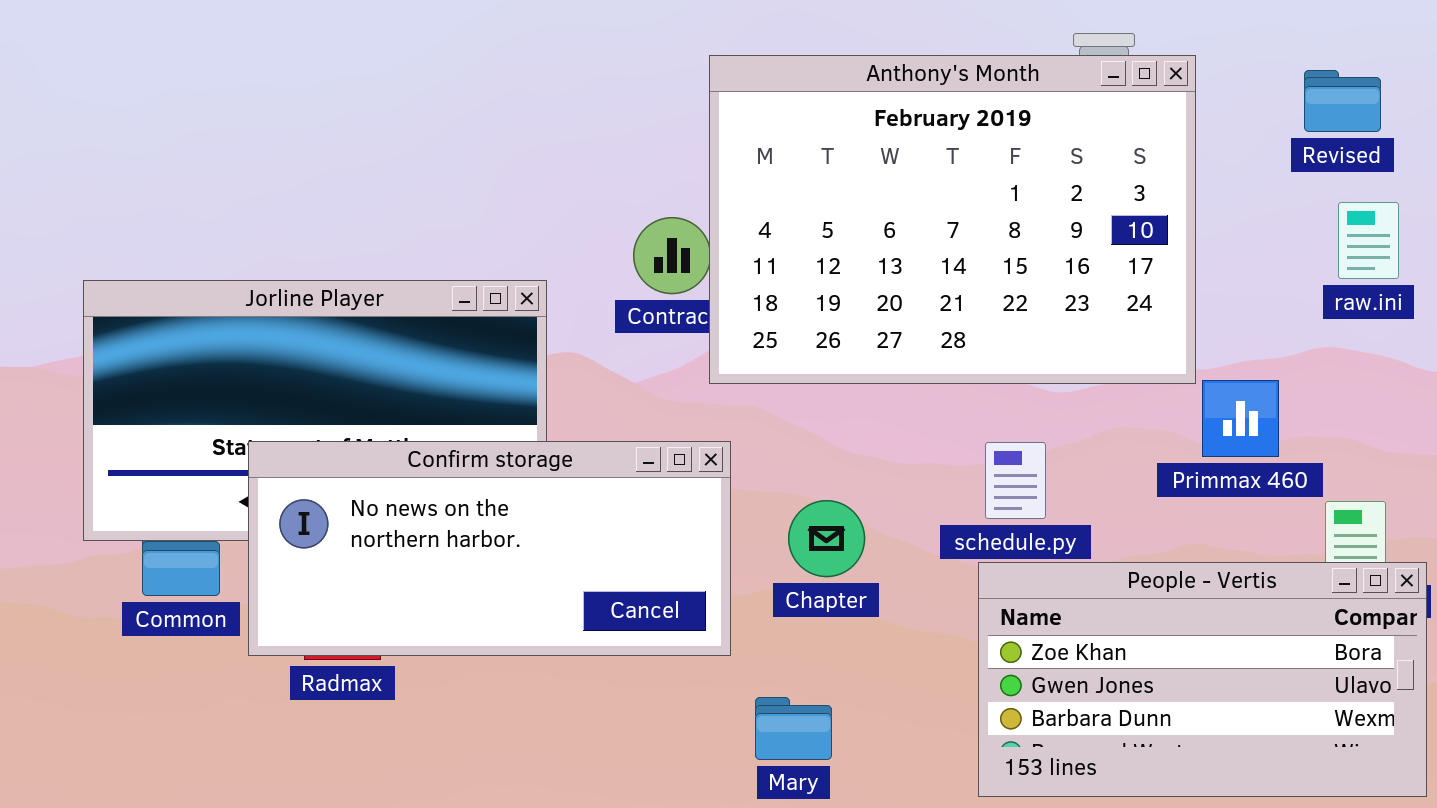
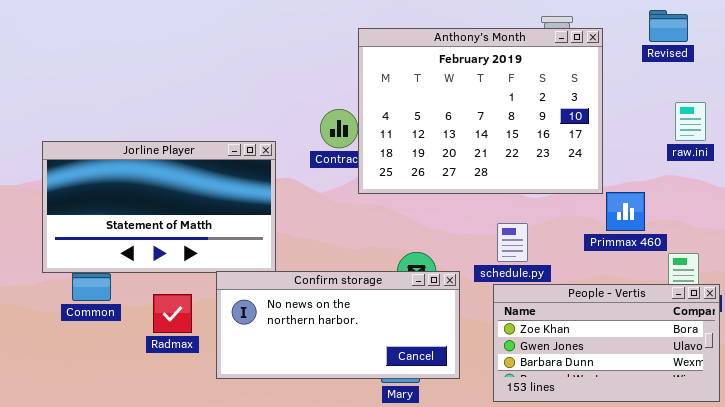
Revised: [1304,70,1381,132] -> [649,10,688,42], moved
Confirm storage: [248,441,731,656] -> [216,271,460,379], moved

